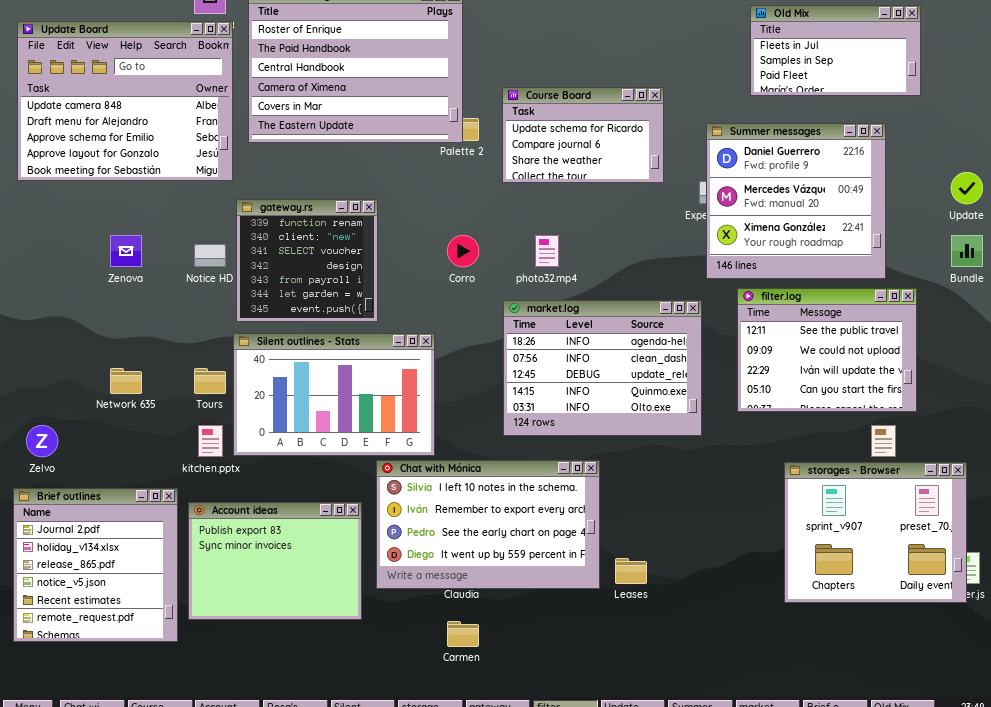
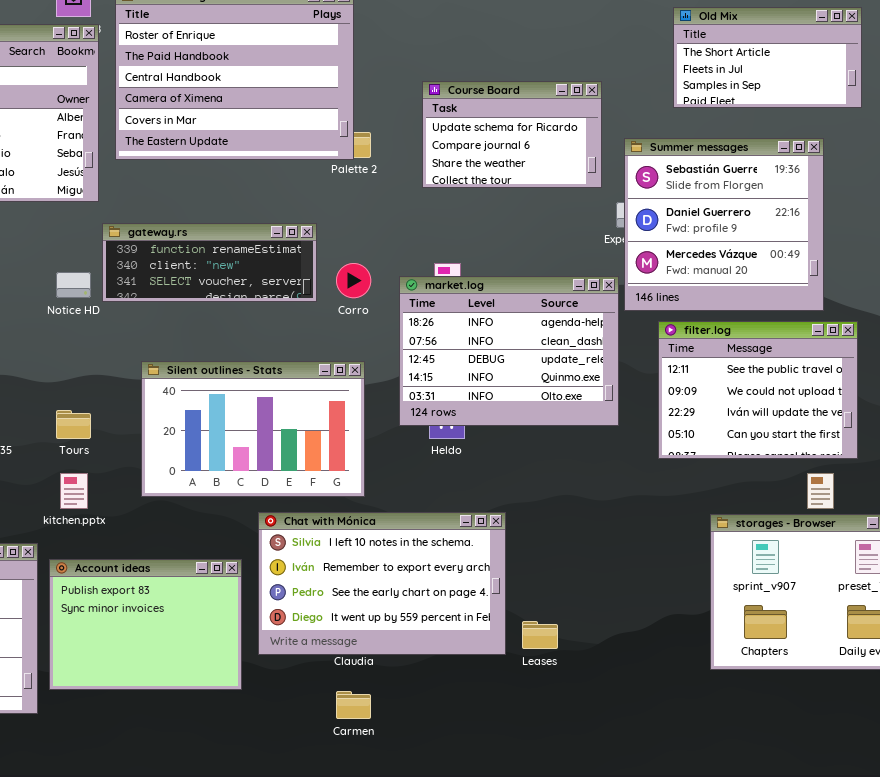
Old Mix: [750,5,921,96] -> [673,7,862,108], scrolled up 1 row
Course Board: [502,87,664,183] -> [422,81,602,188], moved
Summer messages: [706,123,886,279] -> [624,138,824,311], scrolled up 1 row
gateway.rs: [236,199,378,322] -> [102,223,317,302], resized
market.log: [503,300,702,436] -> [399,276,619,426], moved
Silent outlines - Stats: [233,333,435,456] -> [141,361,365,497], moved

